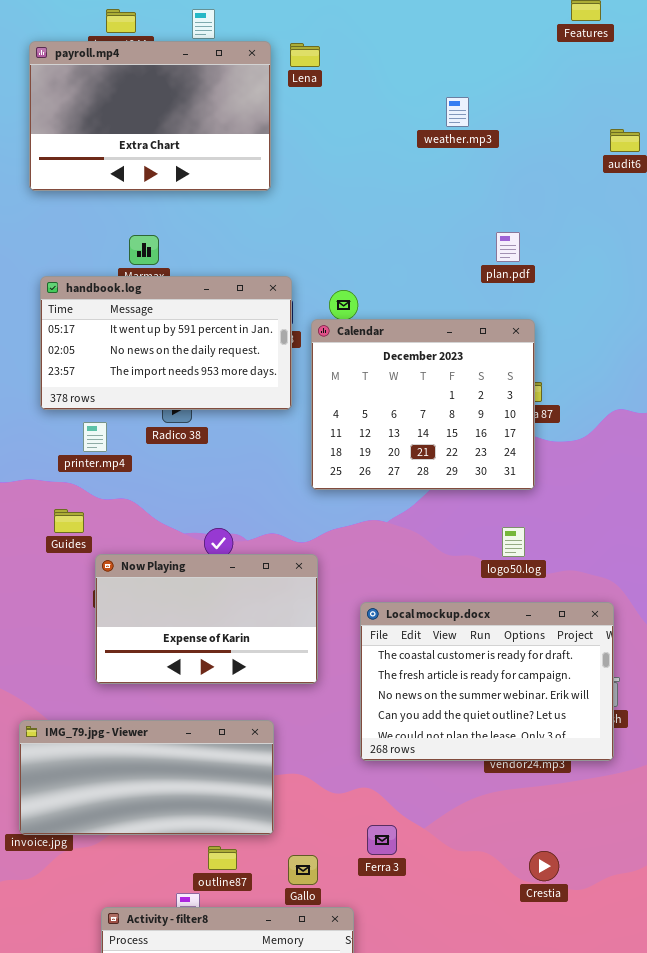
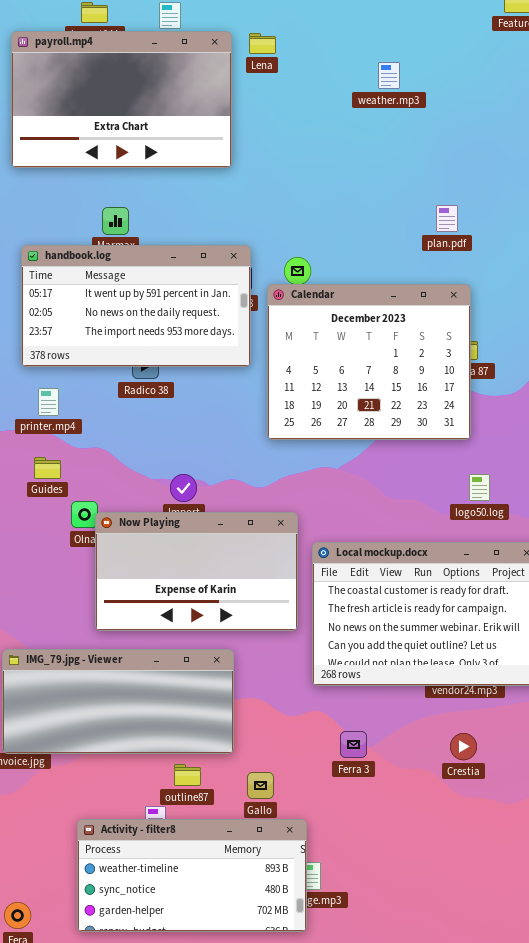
weather.mp3: [446,97,469,127] -> [378,62,400,89], moved
printer.mp4: [83,422,107,452] -> [38,388,59,416], moved
logo50.log: [502,527,525,557] -> [469,474,490,501], moved
Now Playing: [95,554,318,684] -> [95,512,298,631], moved
Ferra 3: [367,825,397,855] -> [340,731,367,758], moved
Crestia: [529,851,559,881] -> [450,733,477,760], moved

